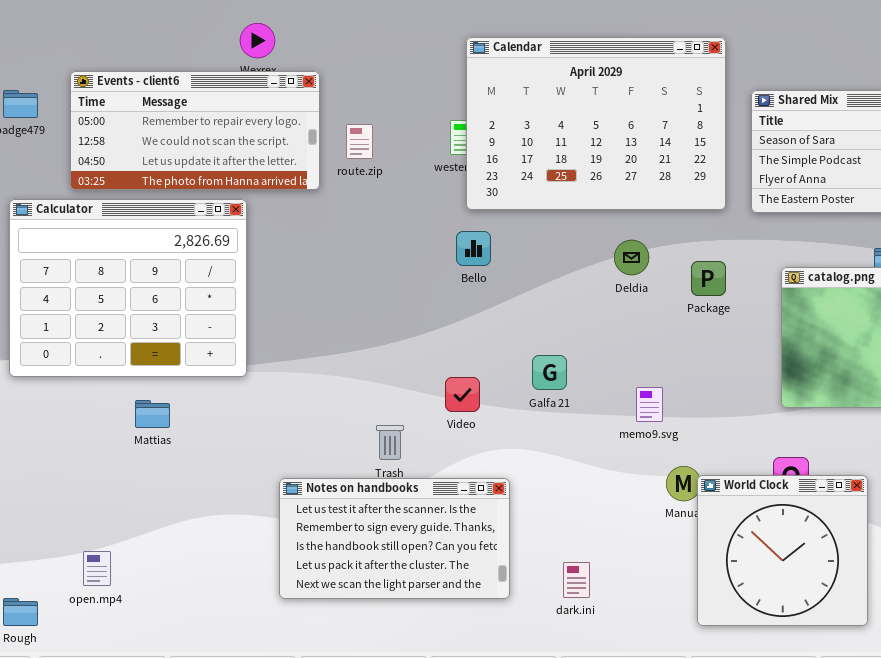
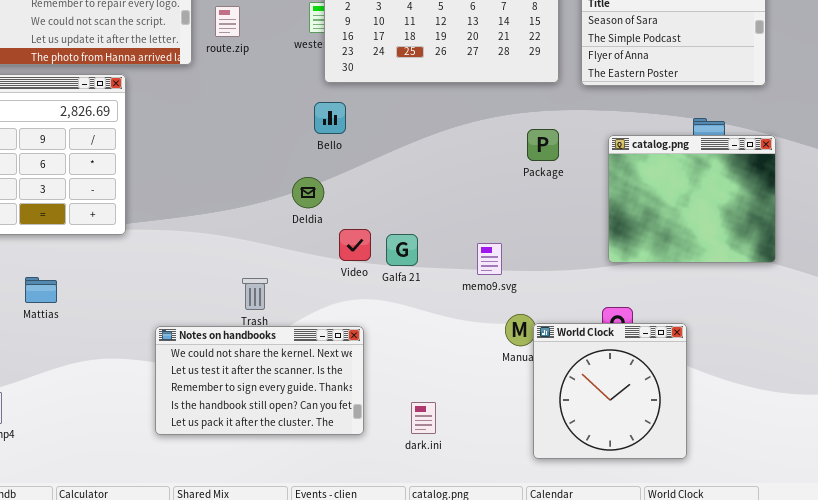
Deldia: [614,240,649,275] -> [292,177,324,208], moved
Galfa 21: [532,355,567,390] -> [386,234,418,266], moved
Video: [445,377,480,412] -> [339,229,371,261], moved
Mattias: [135,400,170,428] -> [25,277,57,303], moved
Notes on handbooks: [279,478,510,599] -> [155,326,364,435], scrolled up 1 row

